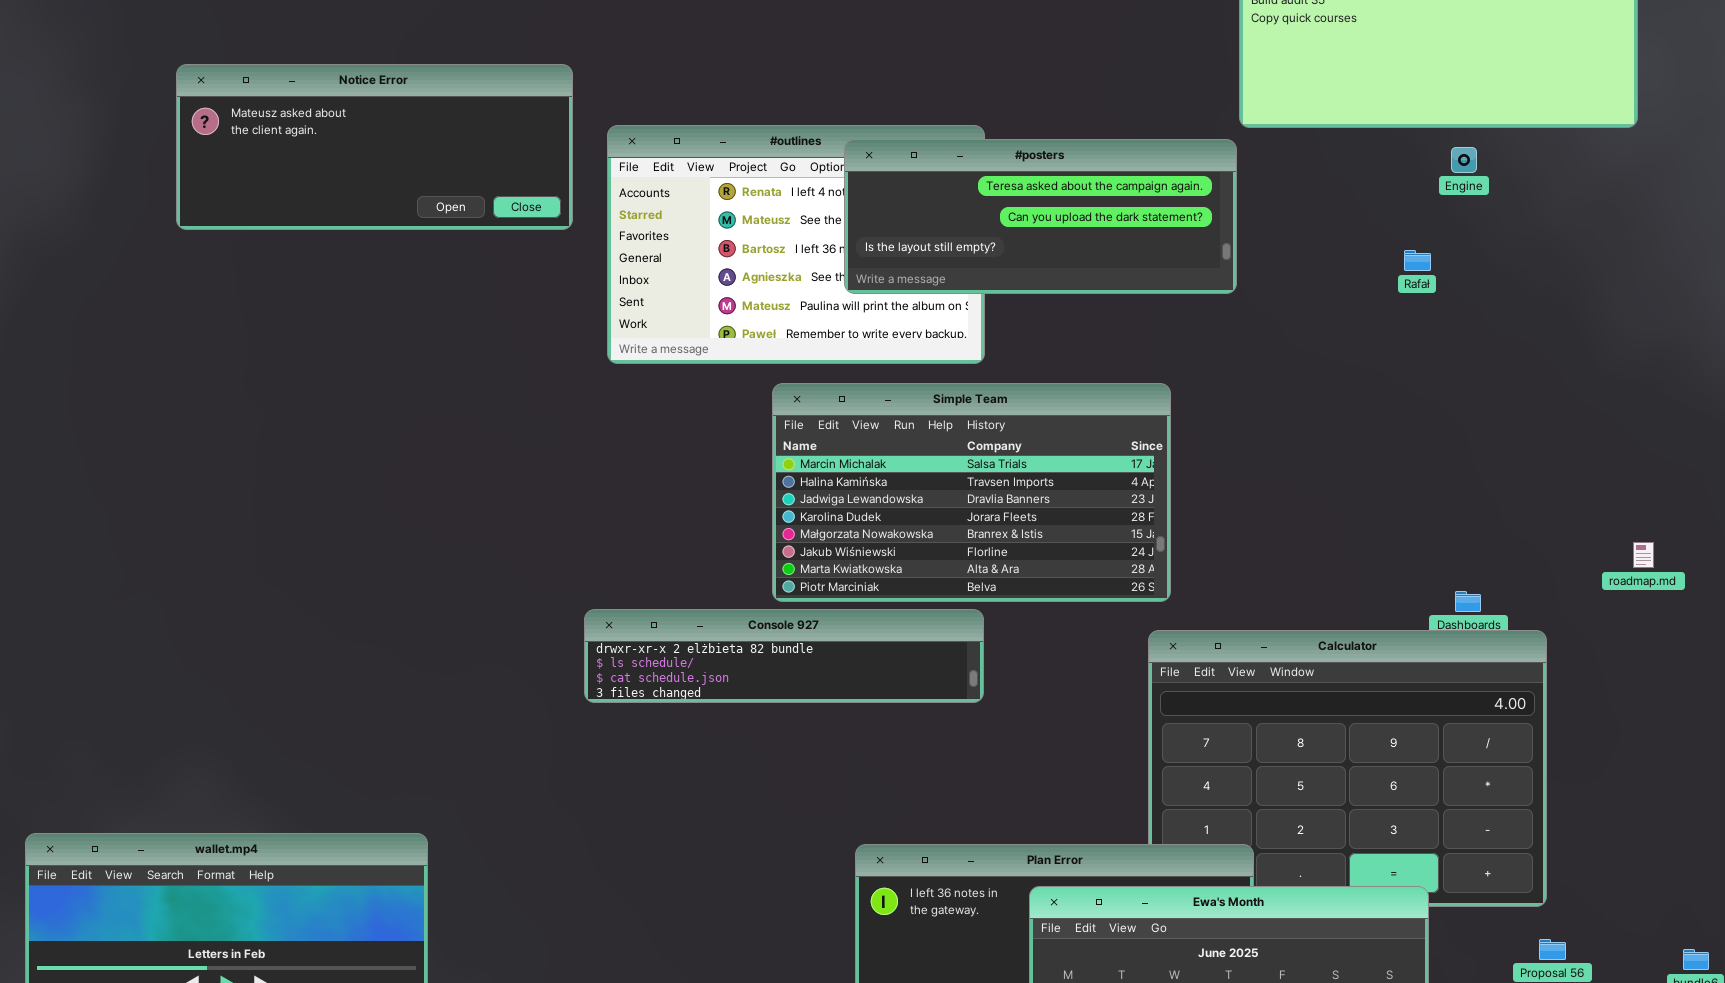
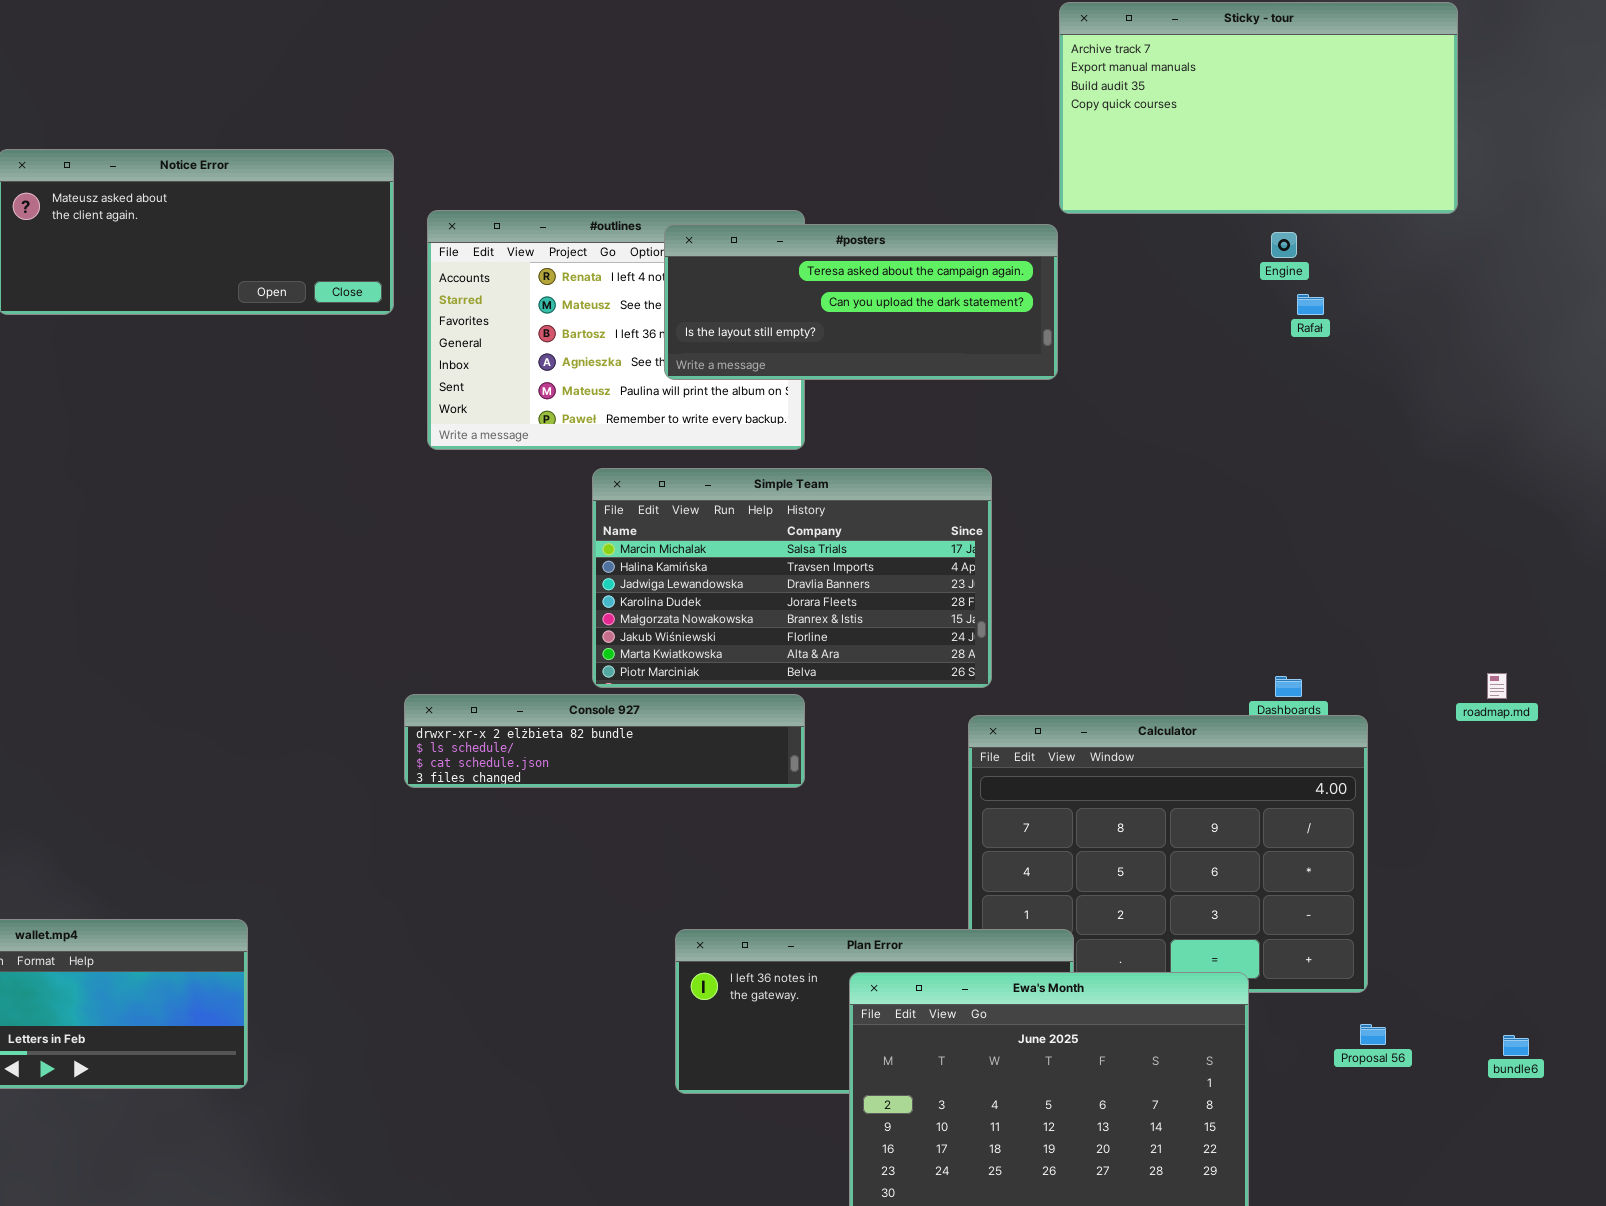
Rafał: [1404,250,1431,271] -> [1297,294,1324,315], moved
roadmap.md: [1633,542,1654,568] -> [1487,673,1507,699], moved

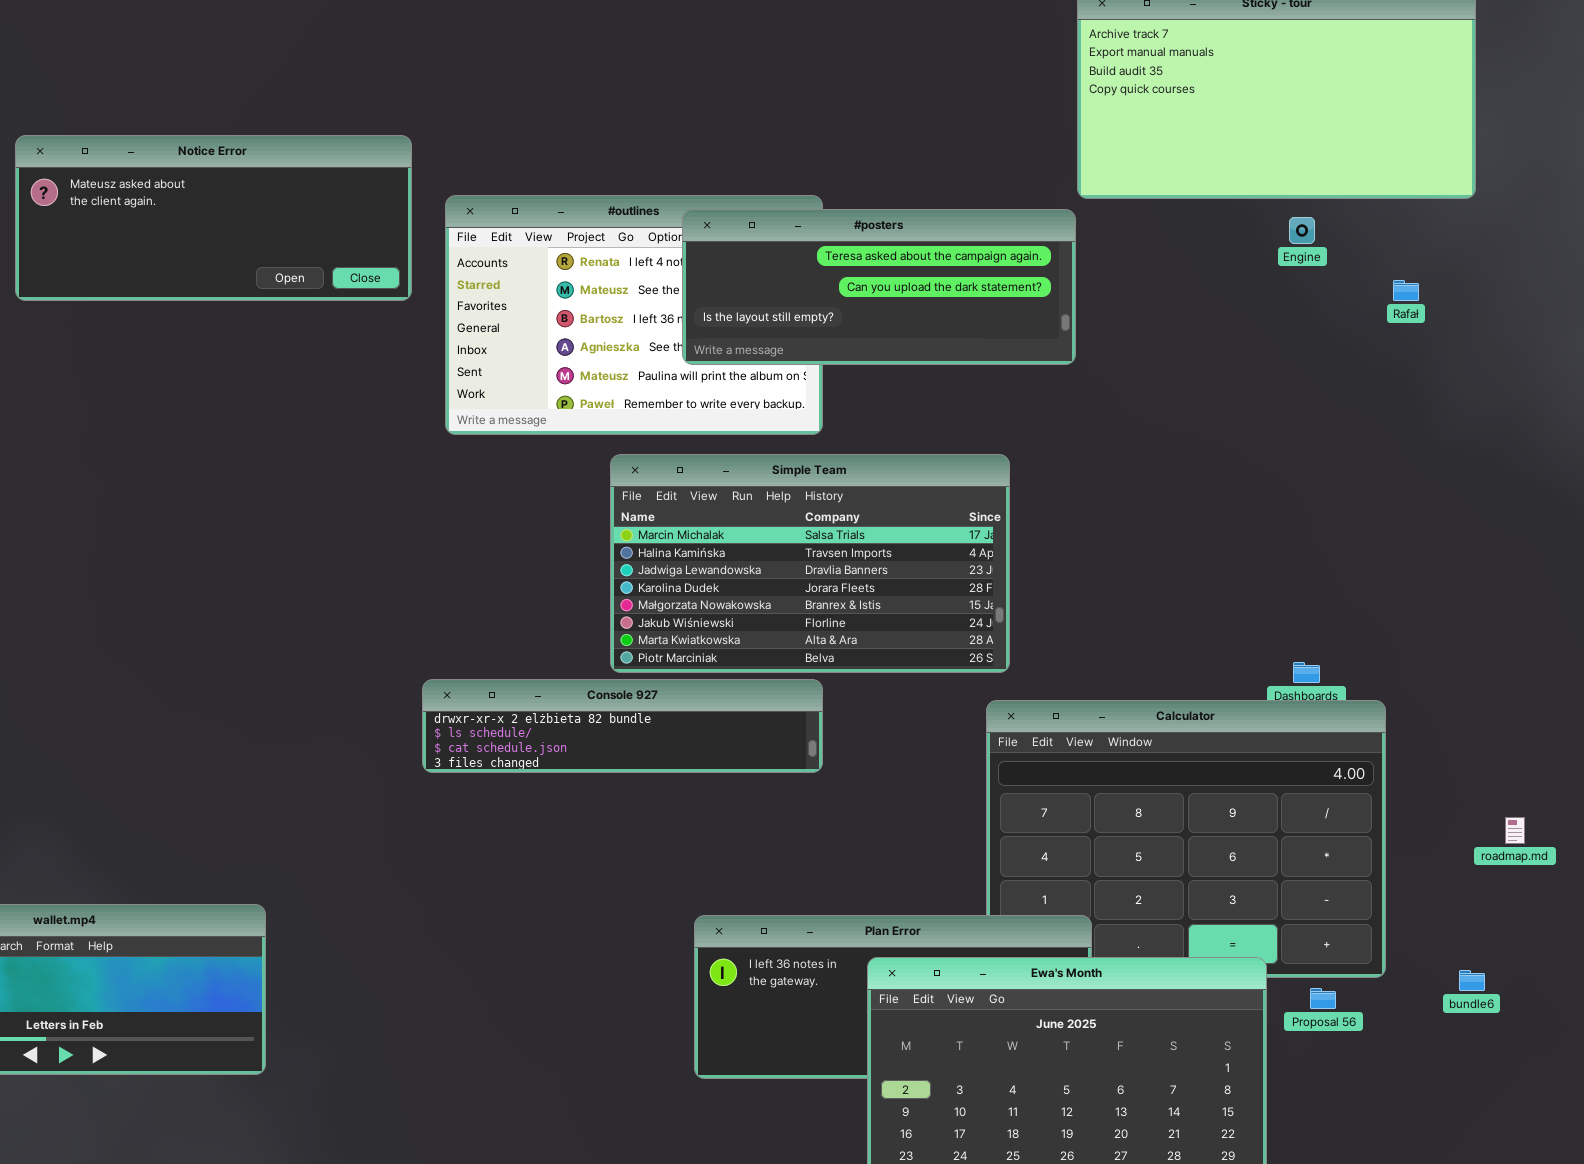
Rafał: [1297,294,1324,315] -> [1393,280,1419,301], moved
roadmap.md: [1487,673,1507,699] -> [1505,817,1525,844], moved
Proposal 56: [1360,1024,1386,1045] -> [1310,988,1336,1009], moved
bundle6: [1503,1035,1529,1056] -> [1459,970,1485,991], moved

